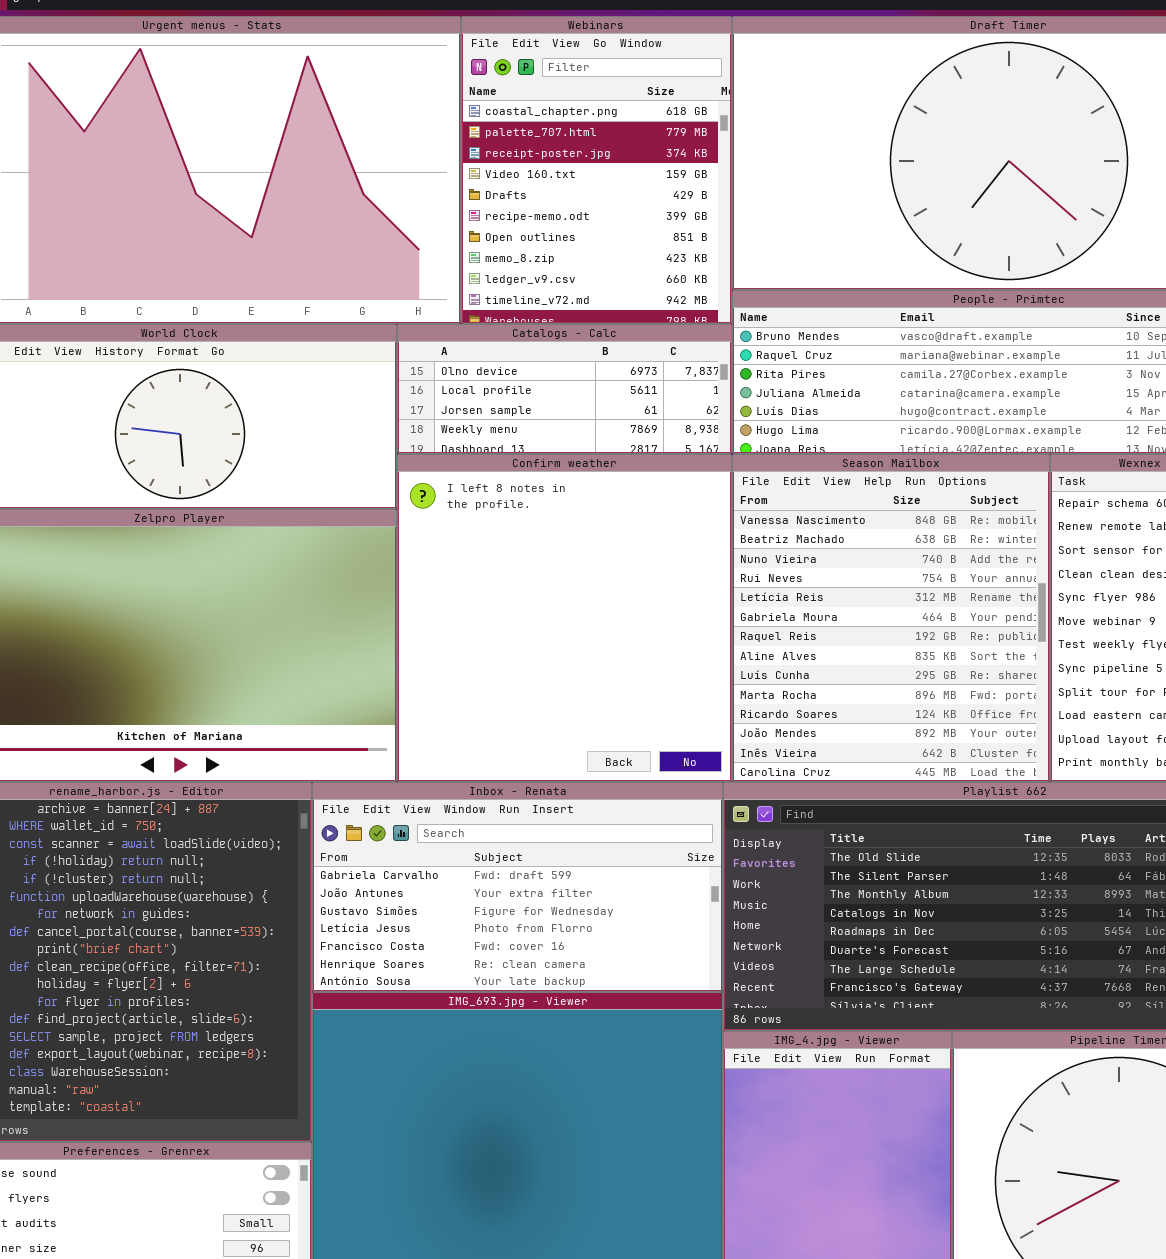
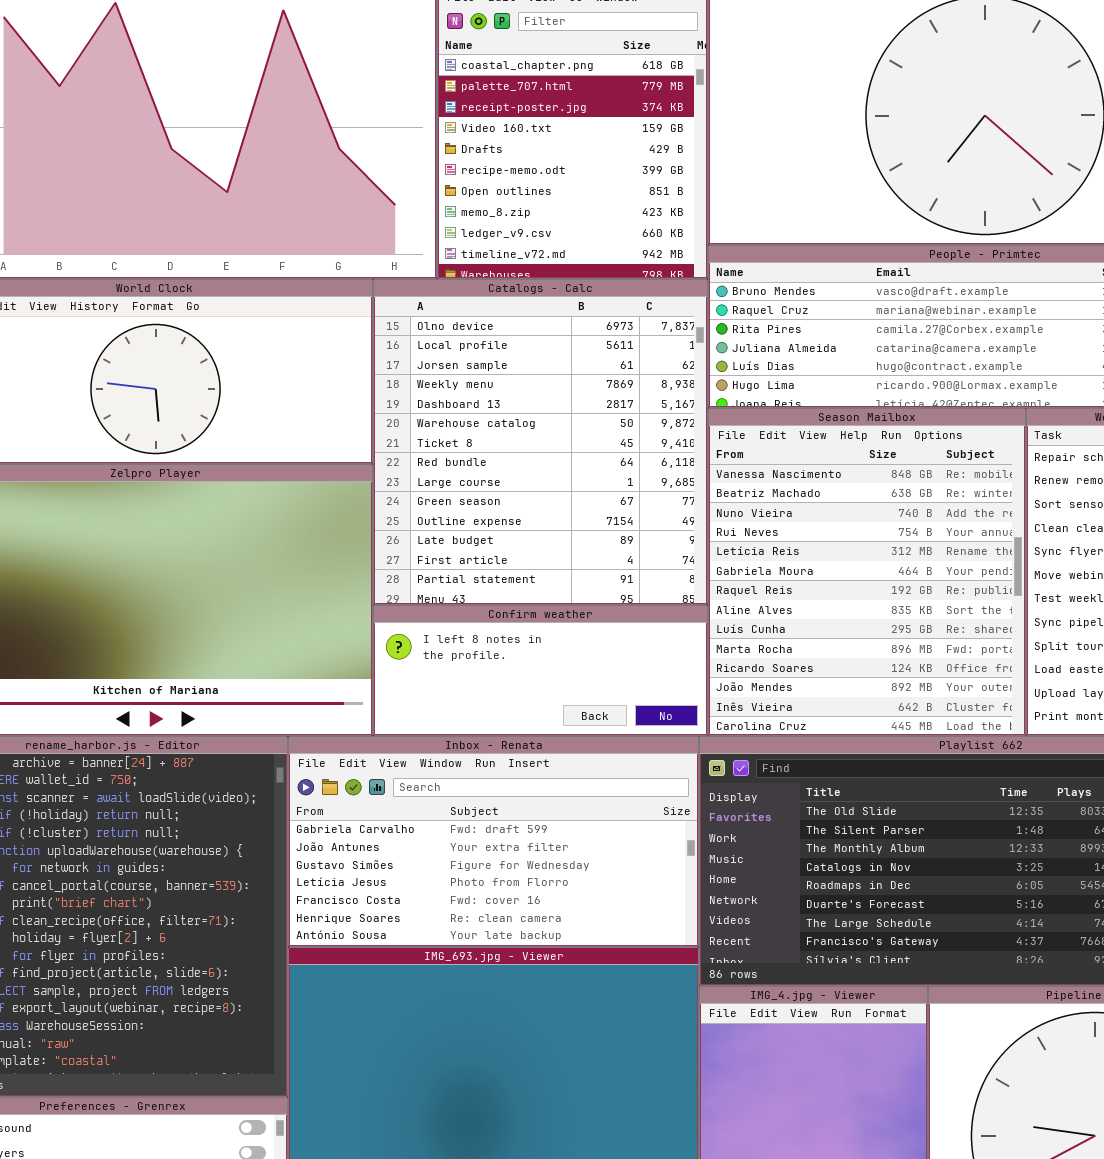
Catalogs - Calc: [397,324,732,454] -> [373,279,708,605], resized
Confirm weather: [397,454,732,782] -> [373,605,708,736], resized

